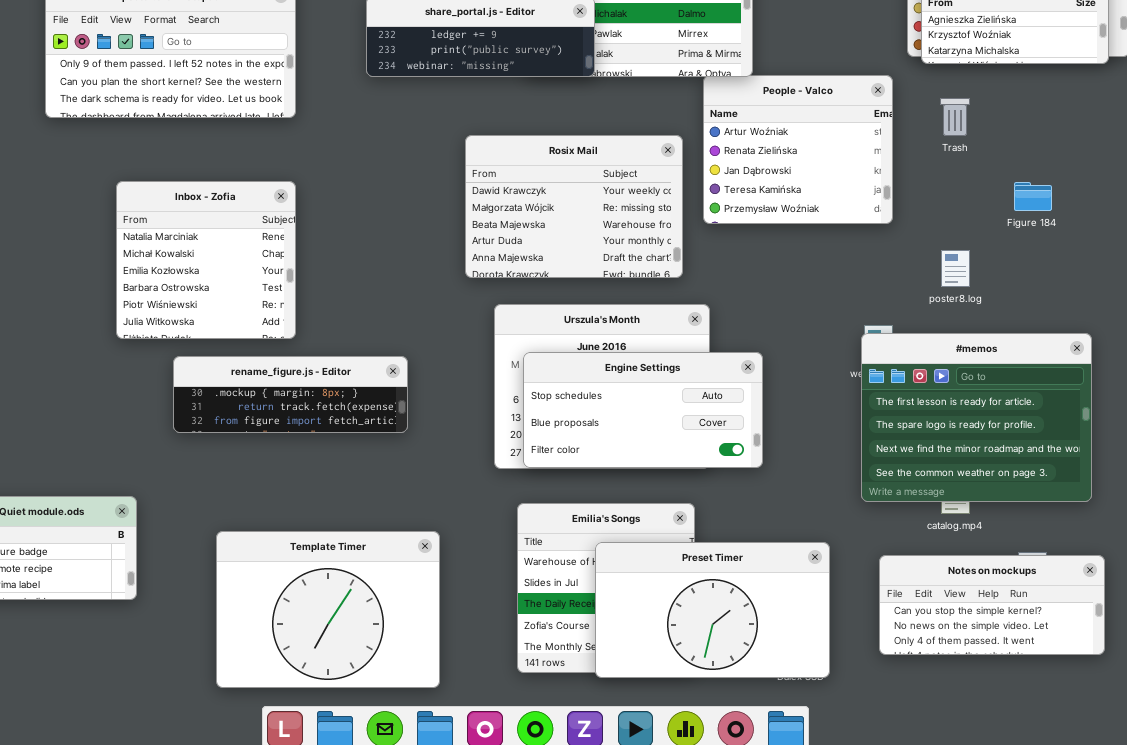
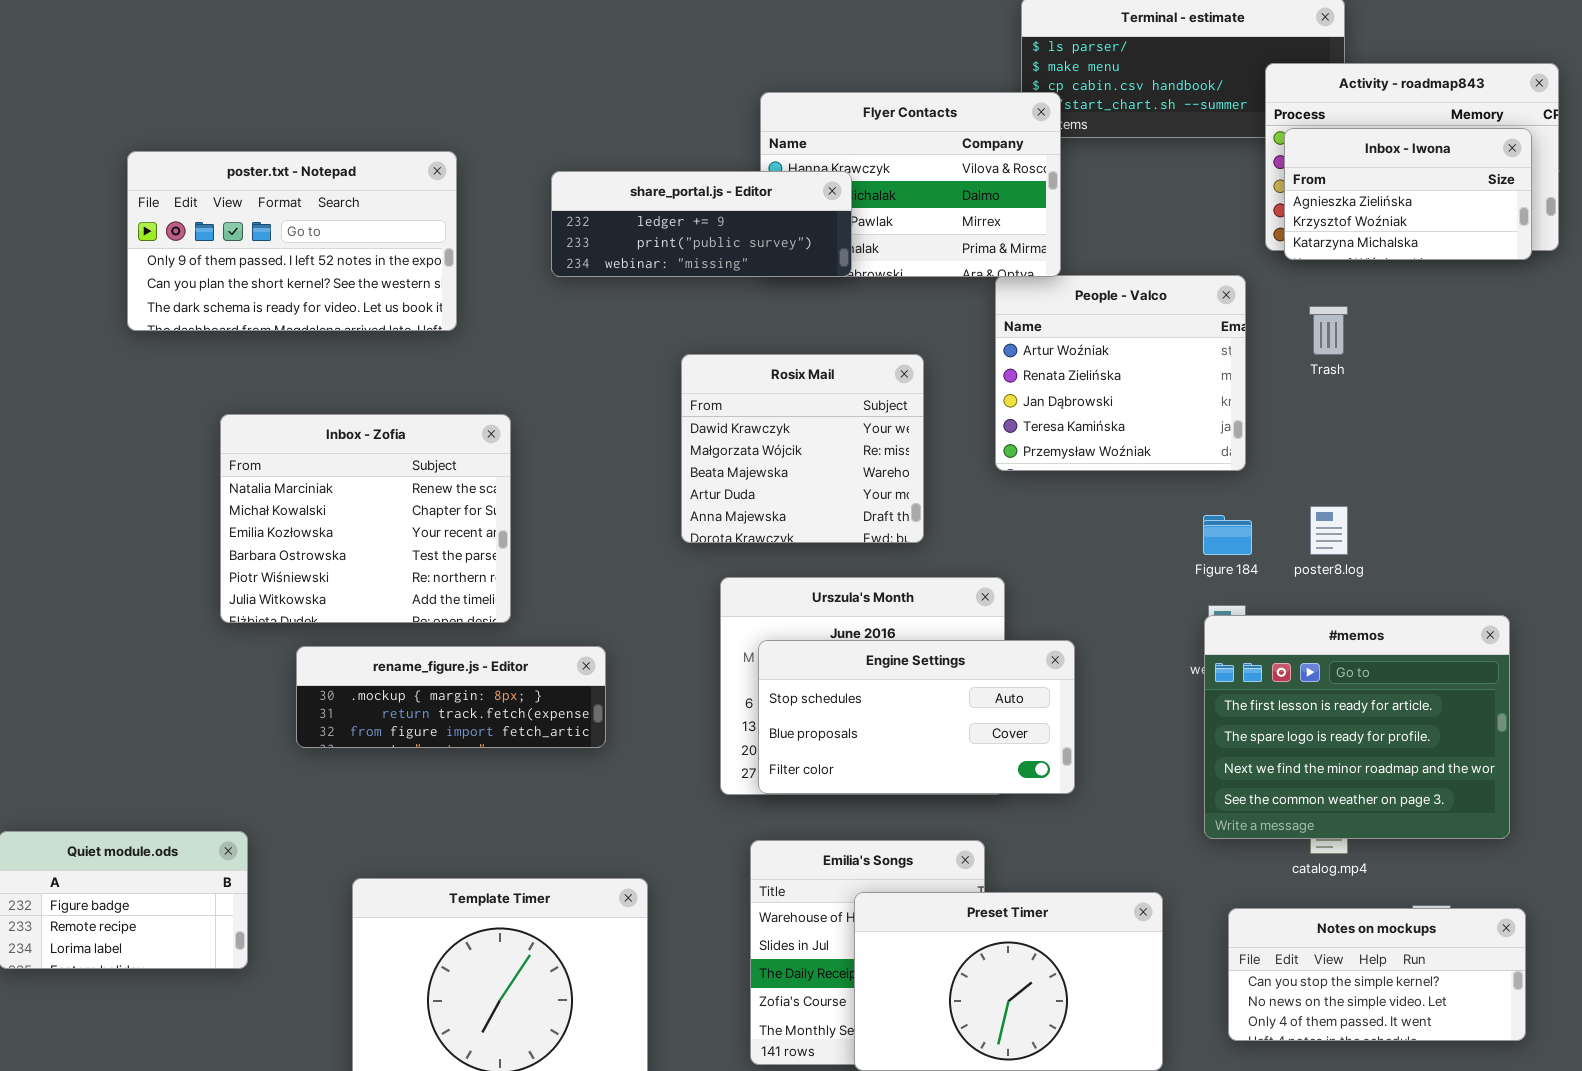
Rosix Mail: [465,135,683,278] -> [681,354,924,543], resized
Inbox - Zofia: [116,181,296,339] -> [220,414,511,623], resized
Figure 184: [1014,182,1052,211] -> [1203,515,1252,555], moved

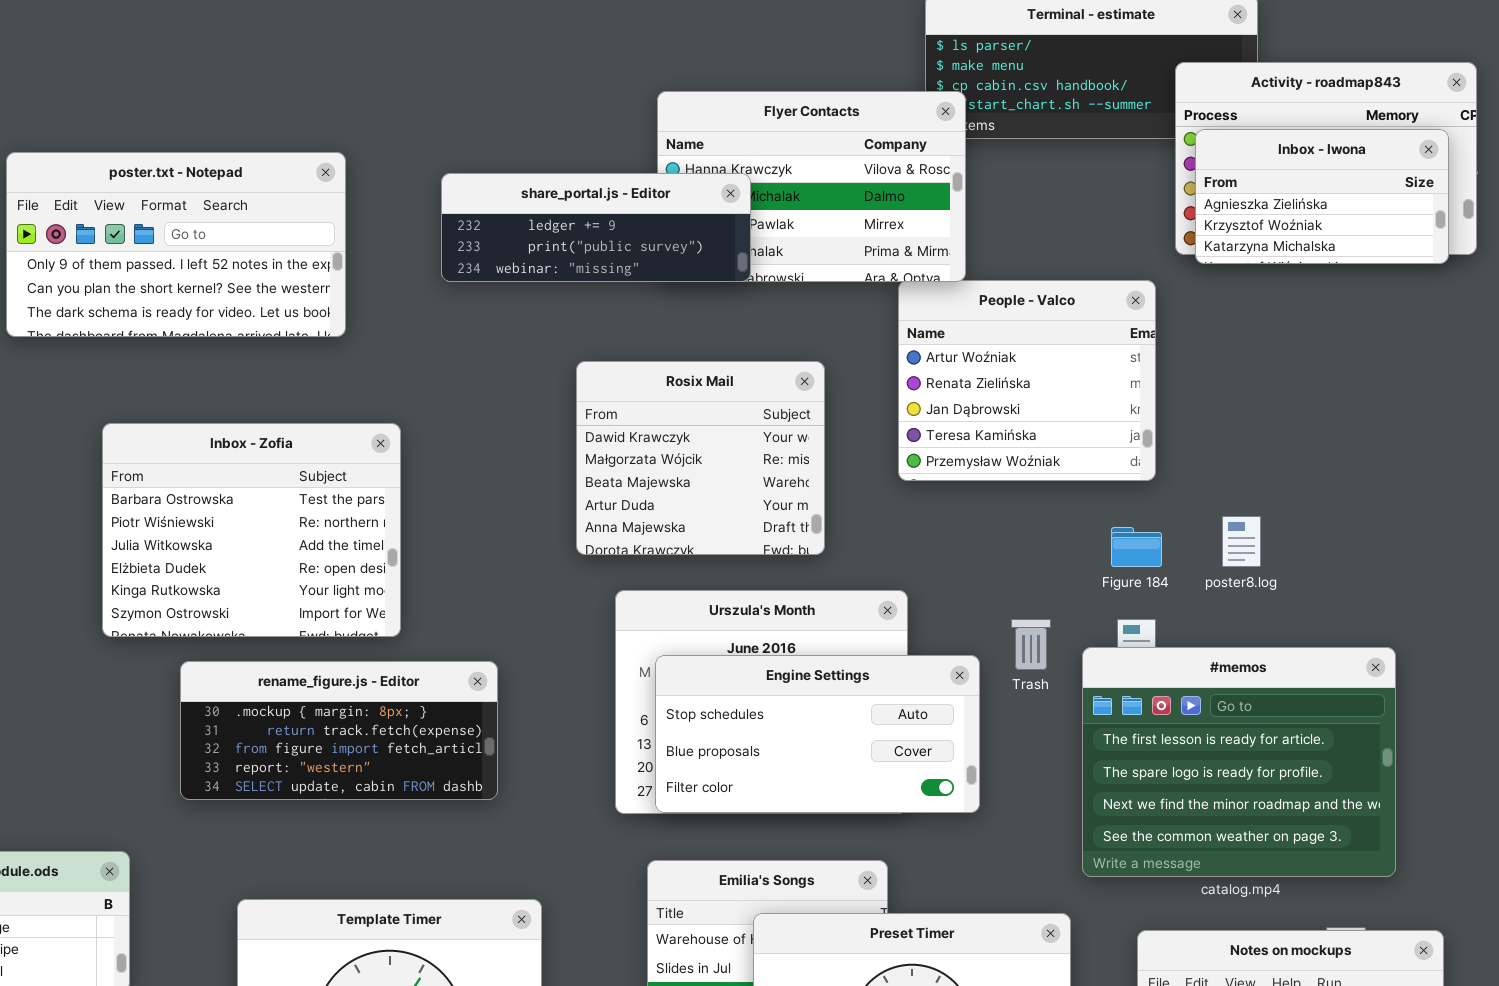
Trash: [1309,306,1348,355] -> [1011,619,1051,670], moved
Inbox - Zofia: [220,414,511,623] -> [102,423,401,637], scrolled down 3 rows
#memos: [1204,615,1510,839] -> [1082,647,1396,877], moved
rename_figure.js - Editor: [296,646,606,748] -> [180,661,498,800], resized

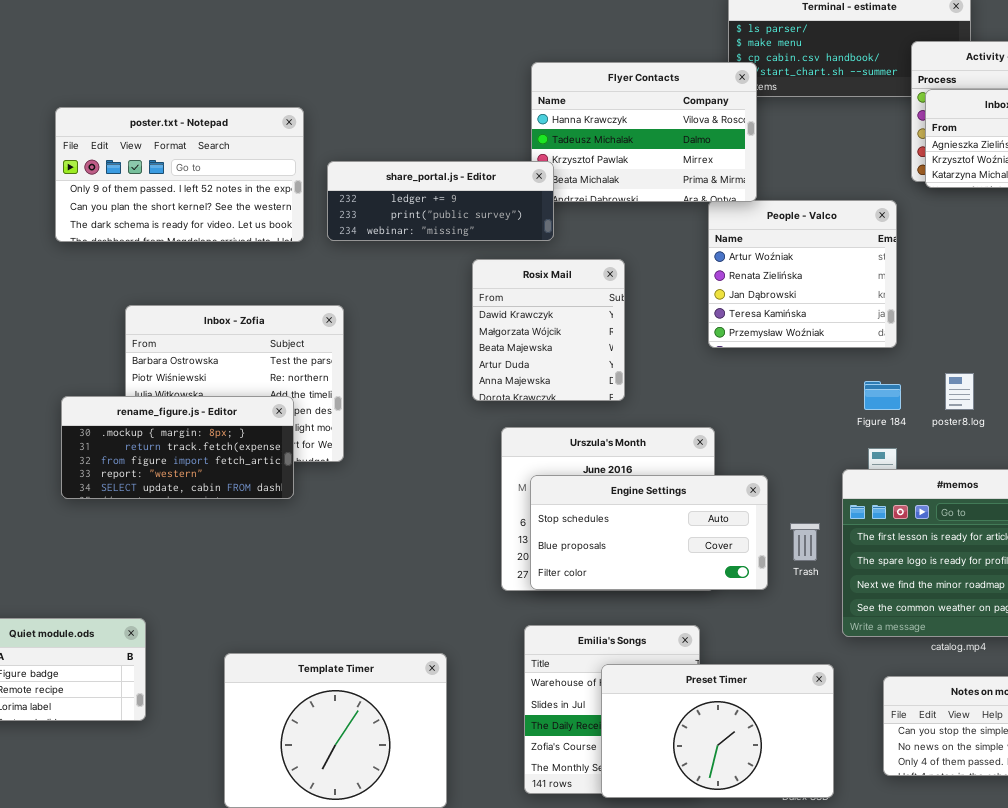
share_portal.js - Editor: [441,173,751,282] -> [327,161,554,241], moved
Rosix Mail: [576,361,825,555] -> [472,259,625,401], resized
Trash: [1011,619,1051,670] -> [790,523,820,561], moved
rename_figure.js - Editor: [180,661,498,800] -> [61,396,294,499], moved

